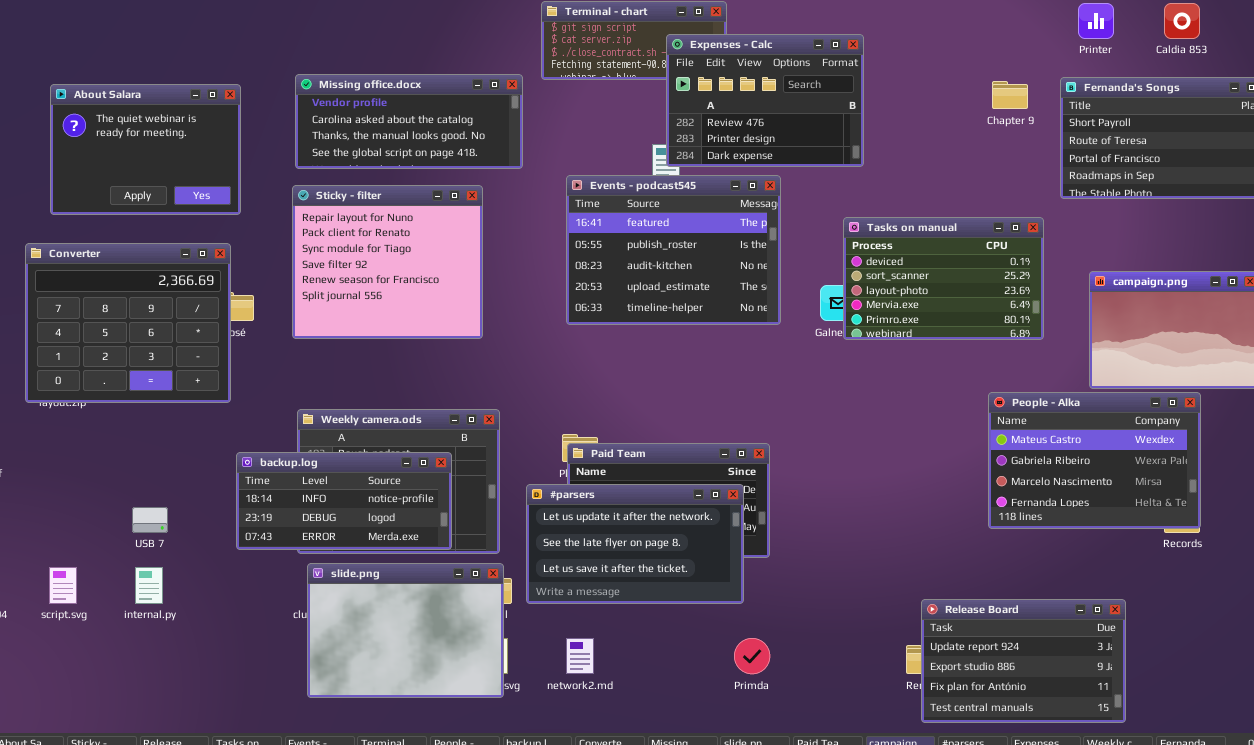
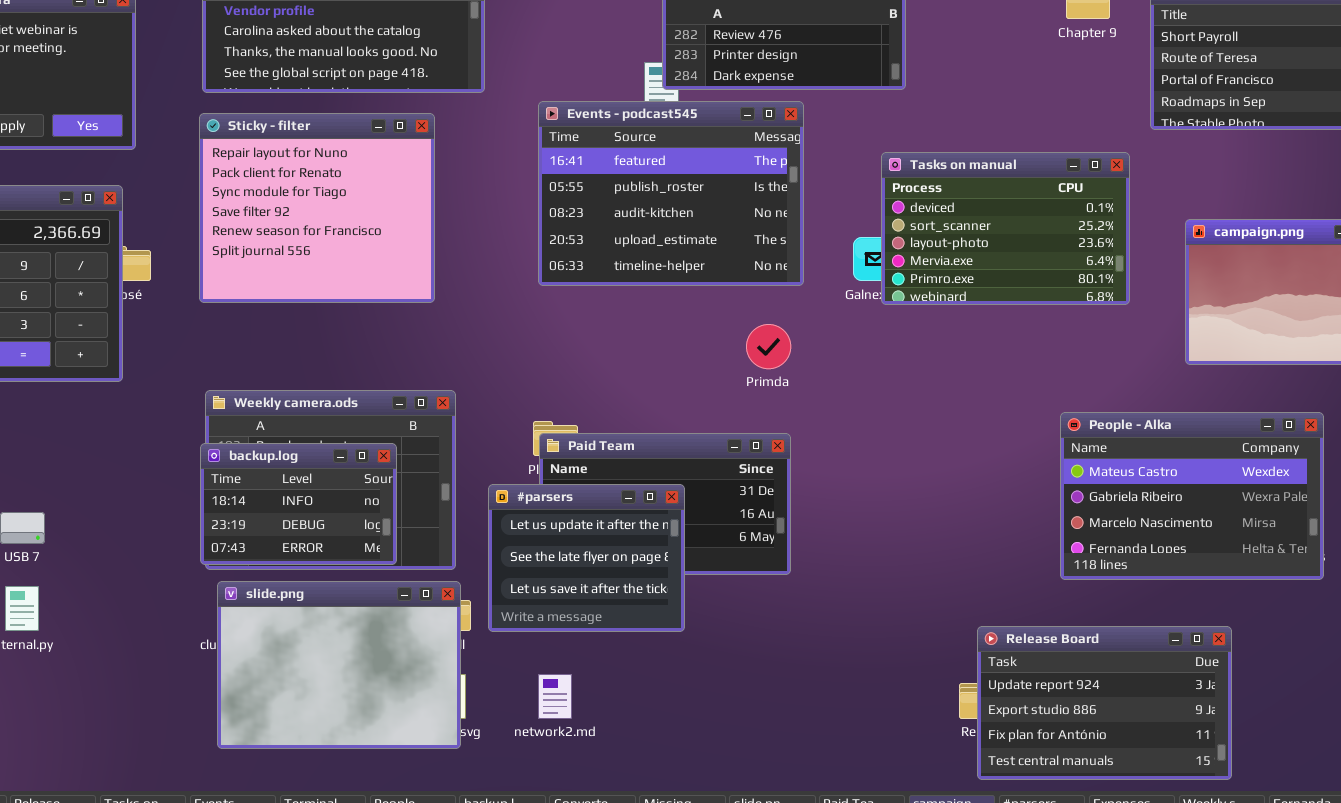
People - Alka: [988,392,1201,529] -> [1060,412,1324,580], moved
backup.log: [236,452,452,550] -> [200,443,397,565], resized
#parsers: [526,484,744,604] -> [488,484,685,632], resized
Primda: [734,638,770,674] -> [746,324,791,369], moved

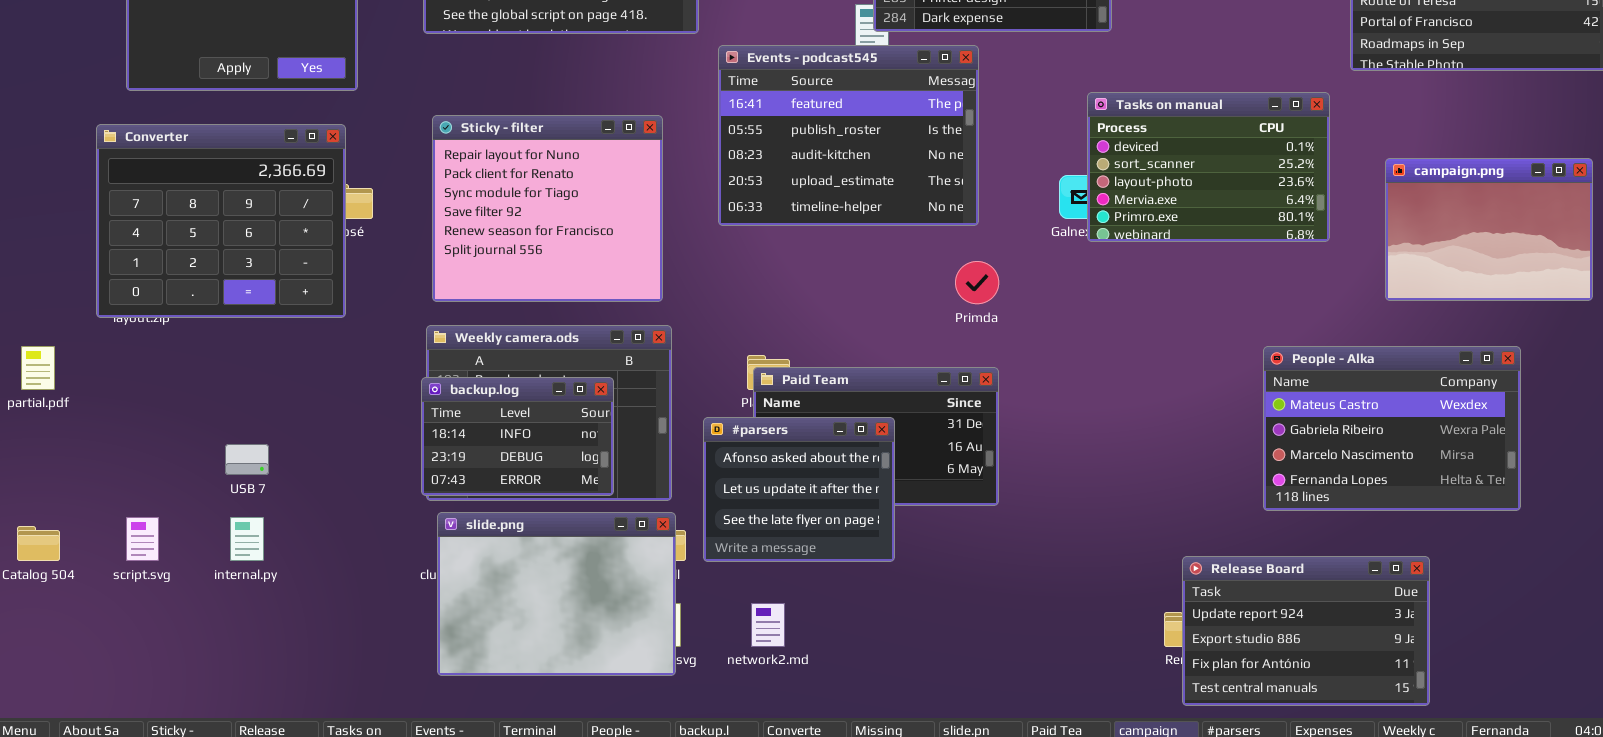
Events - podcast545: [538,101,804,286] -> [718,45,979,226], moved
Sticky - filter: [199,113,435,303] -> [432,115,663,302], moved
#parsers: [488,484,685,632] -> [703,417,895,562], scrolled up 1 row

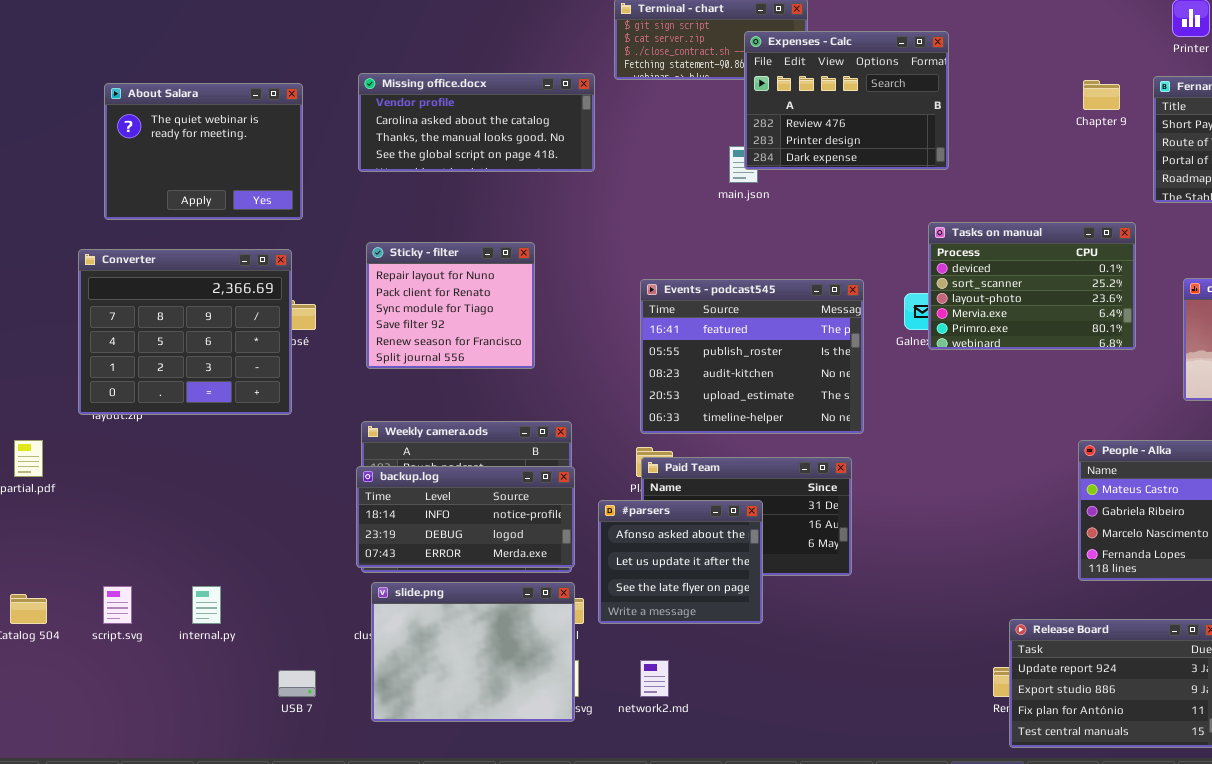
Events - podcast545: [718,45,979,226] -> [640,279,864,434], moved
Sticky - filter: [432,115,663,302] -> [366,242,535,369], resized
backup.log: [421,377,614,496] -> [356,466,575,568], resized
USB 7: [225,444,269,475] -> [278,670,316,697], moved

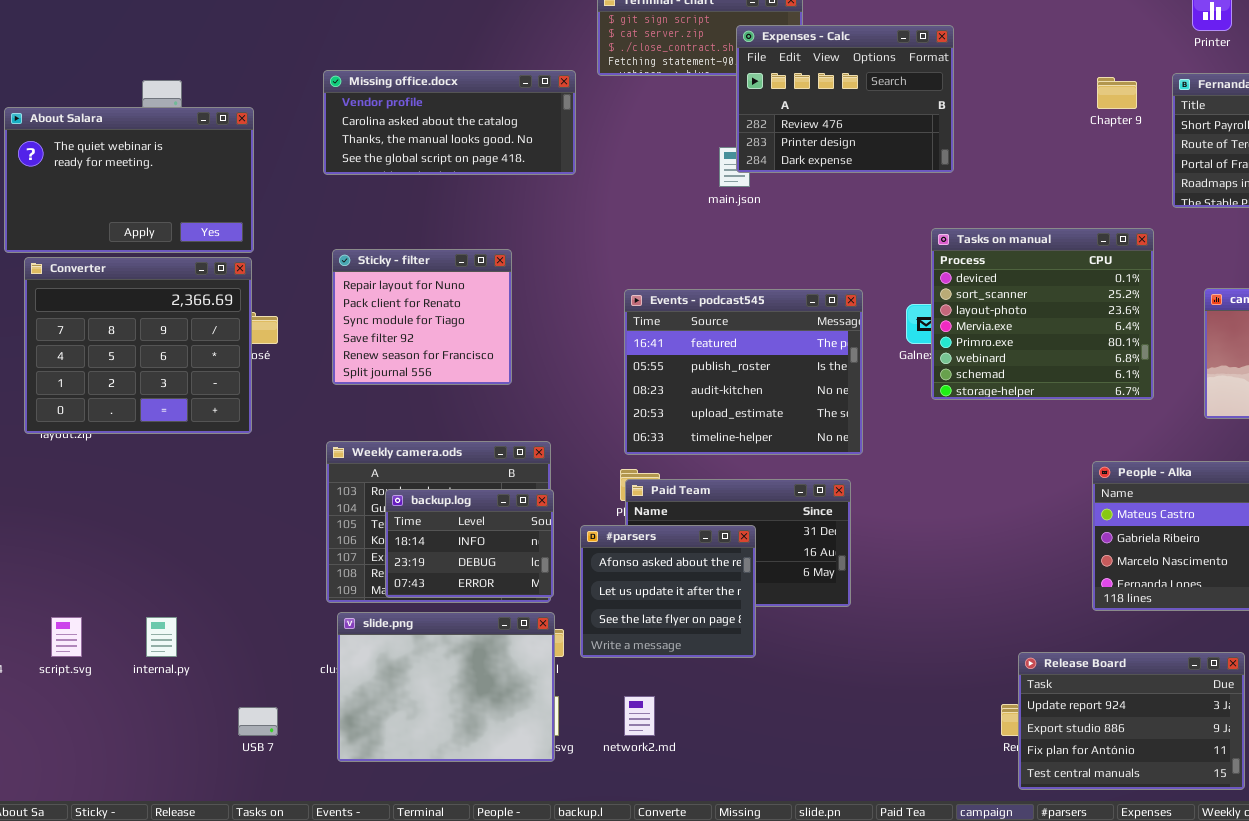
About Salara: [104,83,303,220] -> [4,107,254,253], moved, resized
Tasks on manual: [928,222,1136,350] -> [931,228,1154,400], resized
backup.log: [356,466,575,568] -> [385,489,554,598], resized

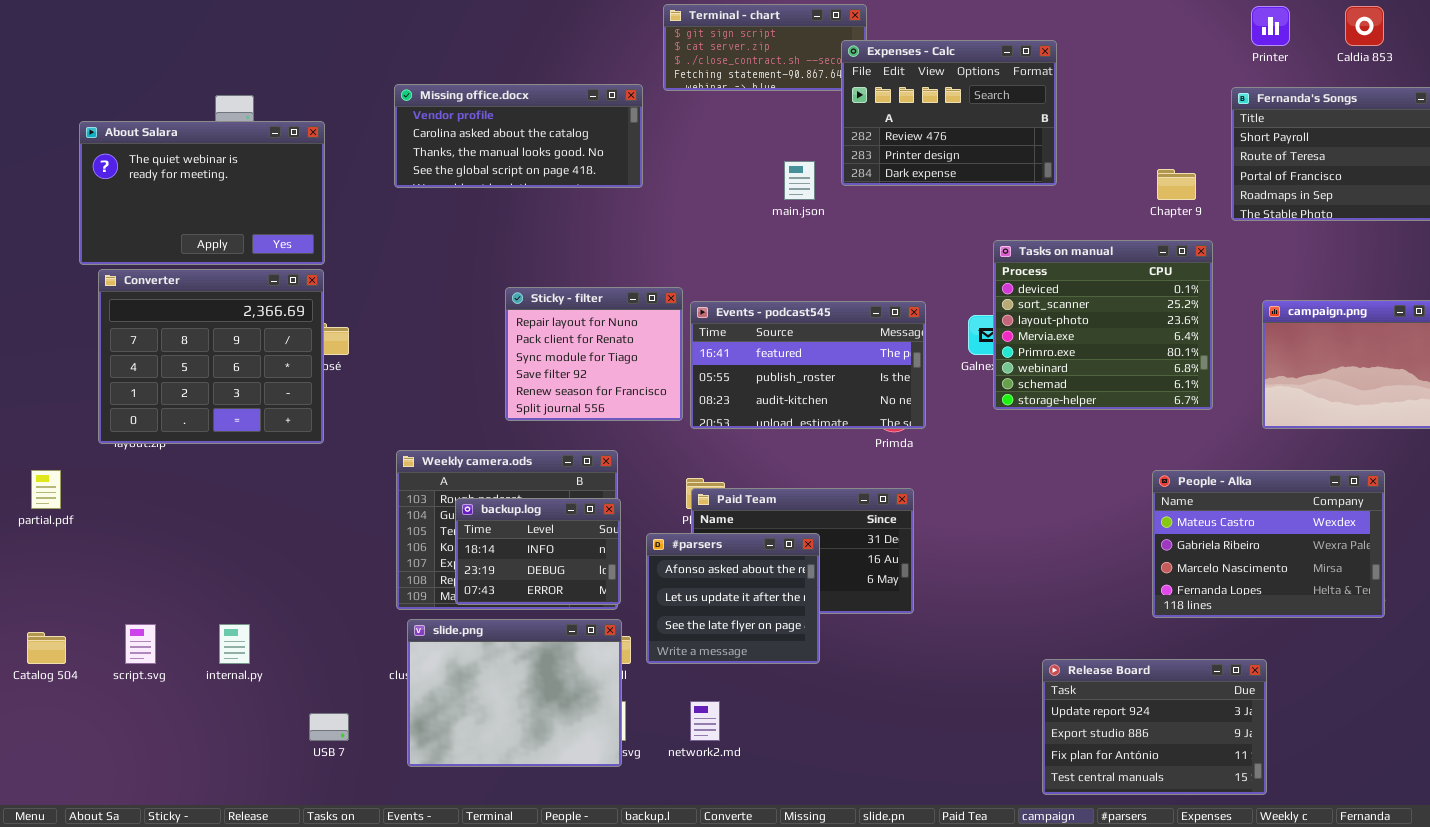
Expenses - Calc: [736,25,954,173] -> [841,40,1057,186], moved
Chapter 9: [1097,77,1137,109] -> [1157,169,1196,200], moved
Sticky - filter: [332,249,512,385] -> [505,287,683,421], moved
Events - podcast545: [624,289,863,455] -> [690,301,926,429], resized
Release Board: [1018,652,1245,790] -> [1042,659,1267,795], moved

